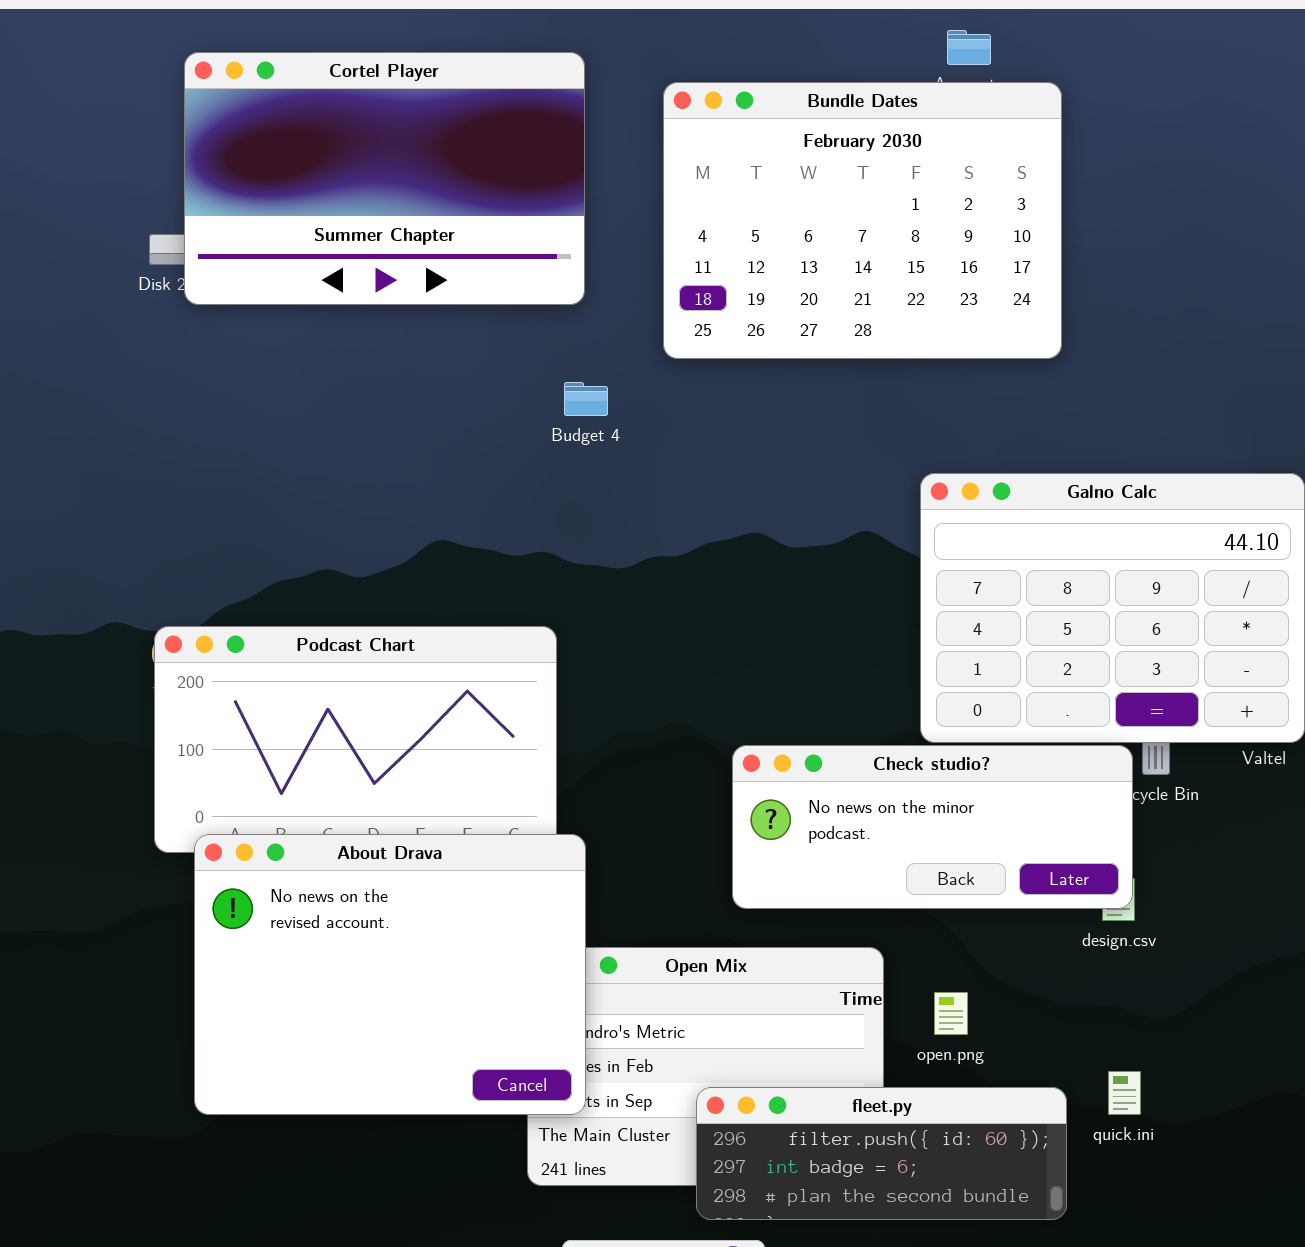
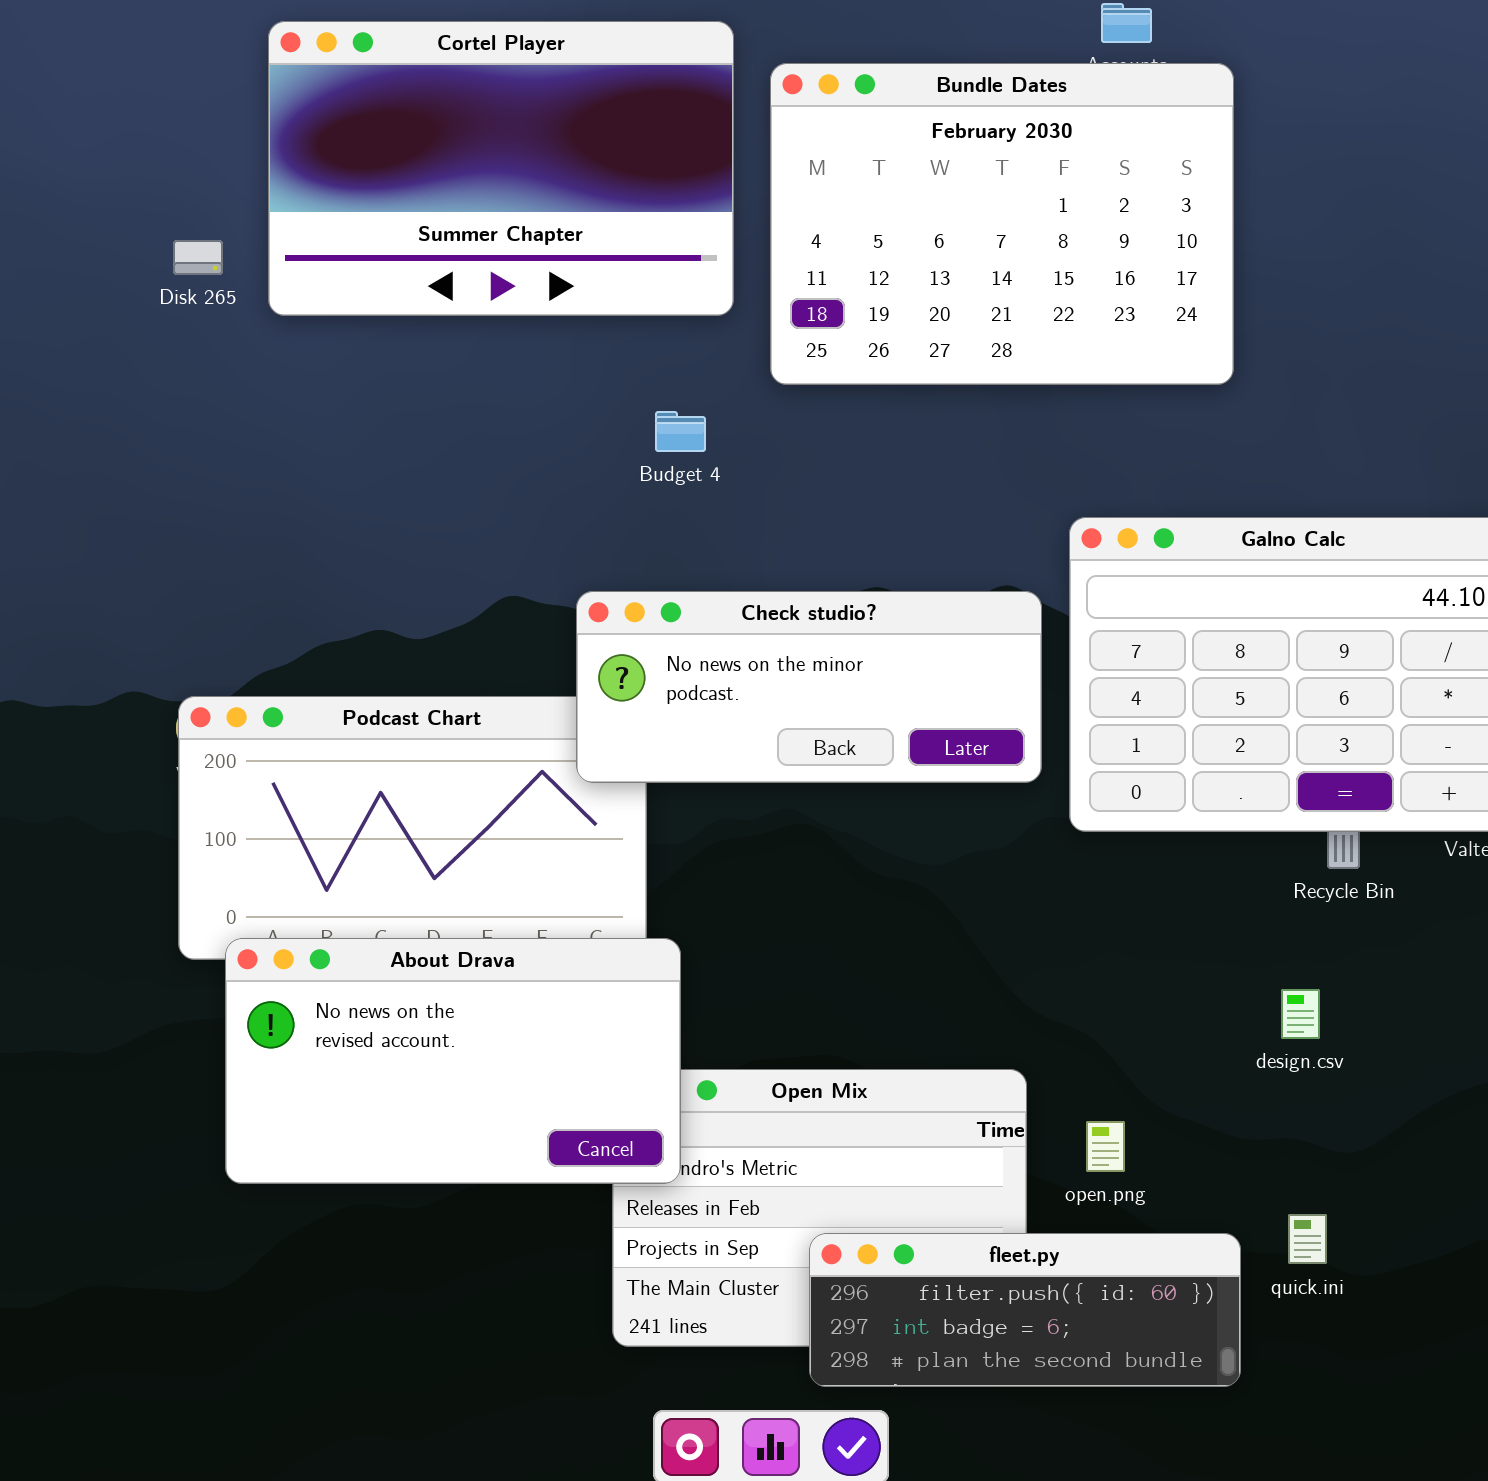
Cortel Player: [184,52,585,305] -> [268,21,734,316], moved
Check studio?: [732,745,1133,909] -> [576,591,1042,783], moved
About Drava: [194,834,586,1115] -> [225,938,681,1184], resized

